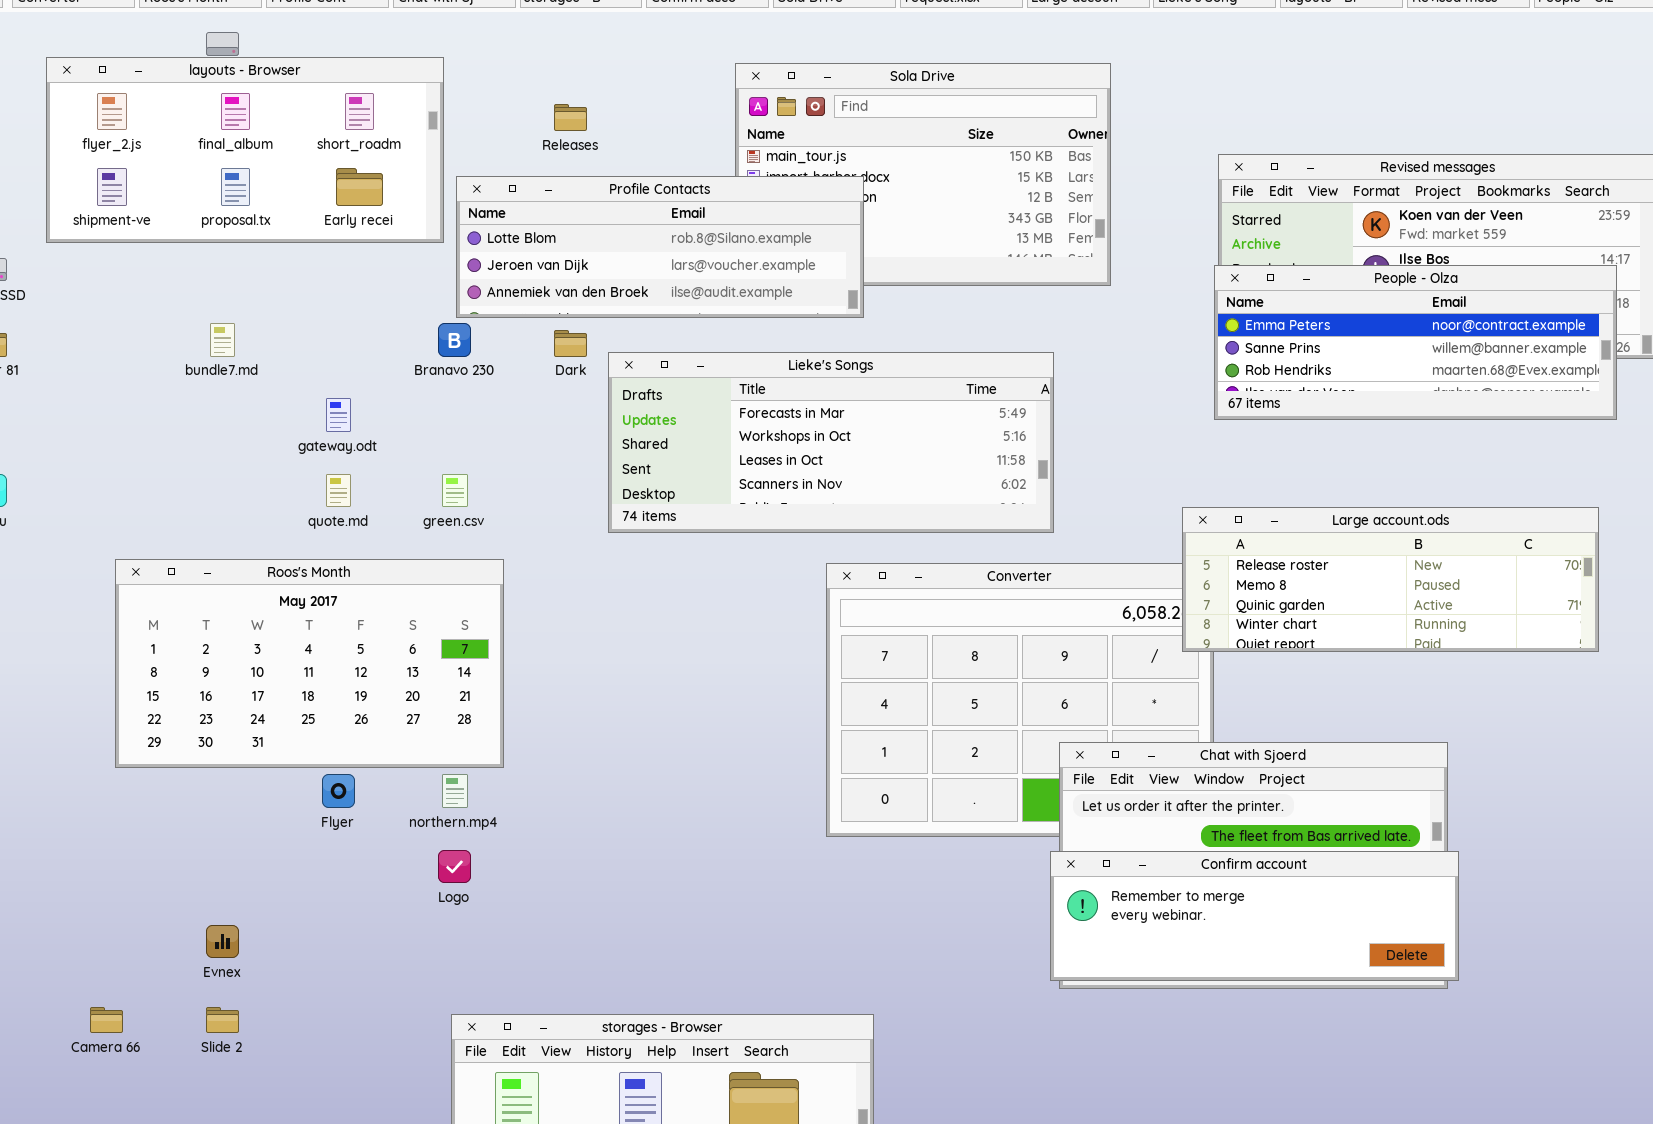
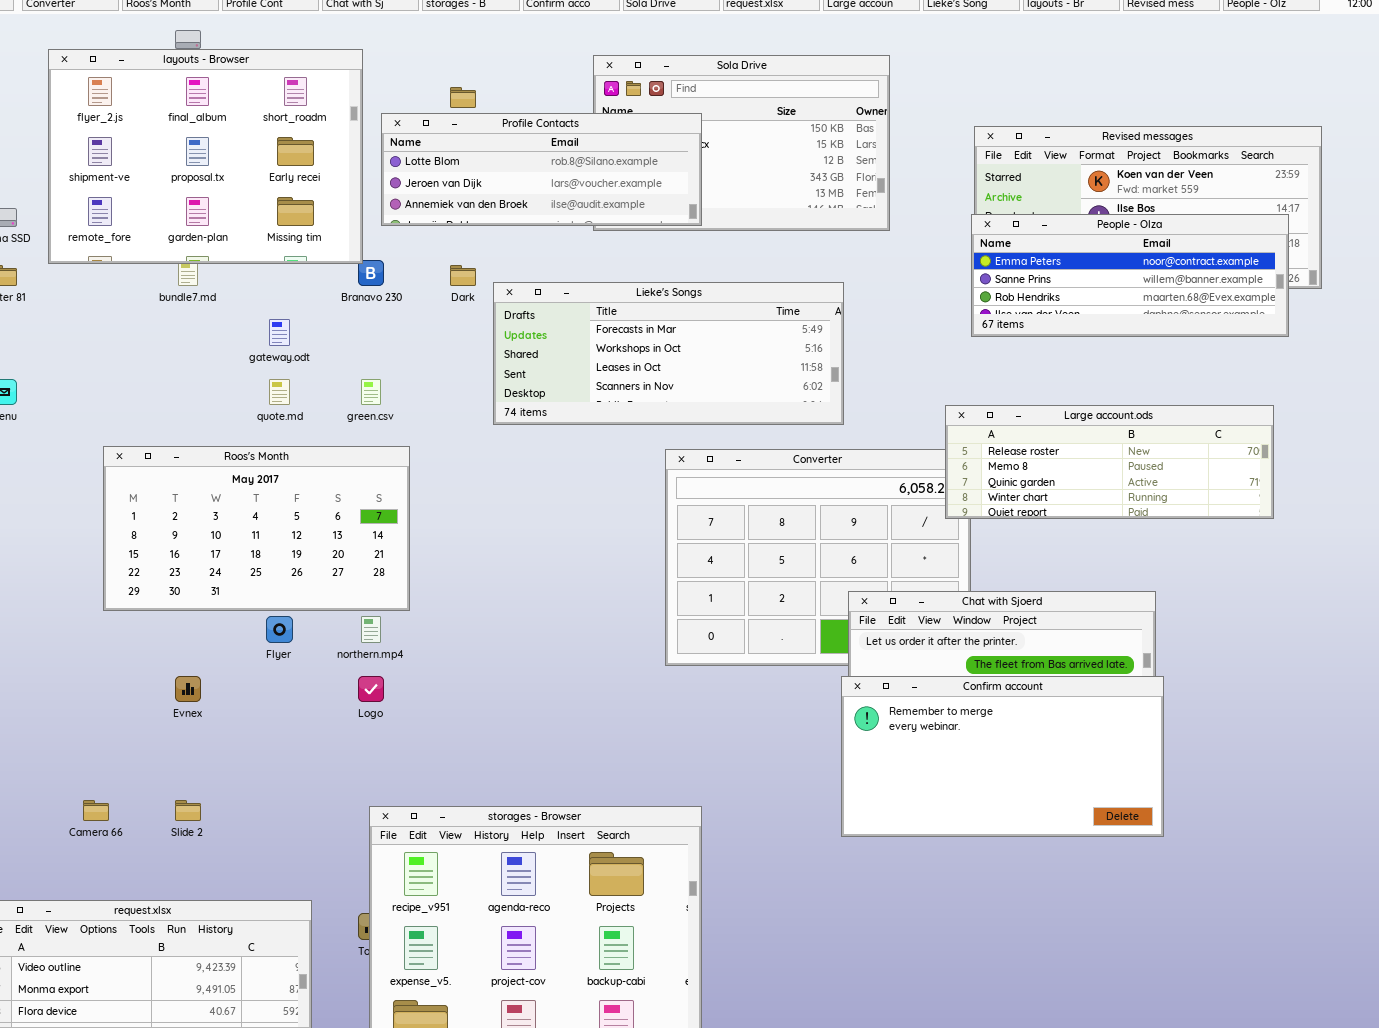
layouts - Browser: [46,57,444,243] -> [48,49,363,264], resized
Profile Contacts: [456,176,864,318] -> [381,113,702,226], moved
Confirm account: [1050,851,1459,981] -> [841,676,1164,837], resized
Evnex: [206,925,239,958] -> [175,676,201,702], moved

